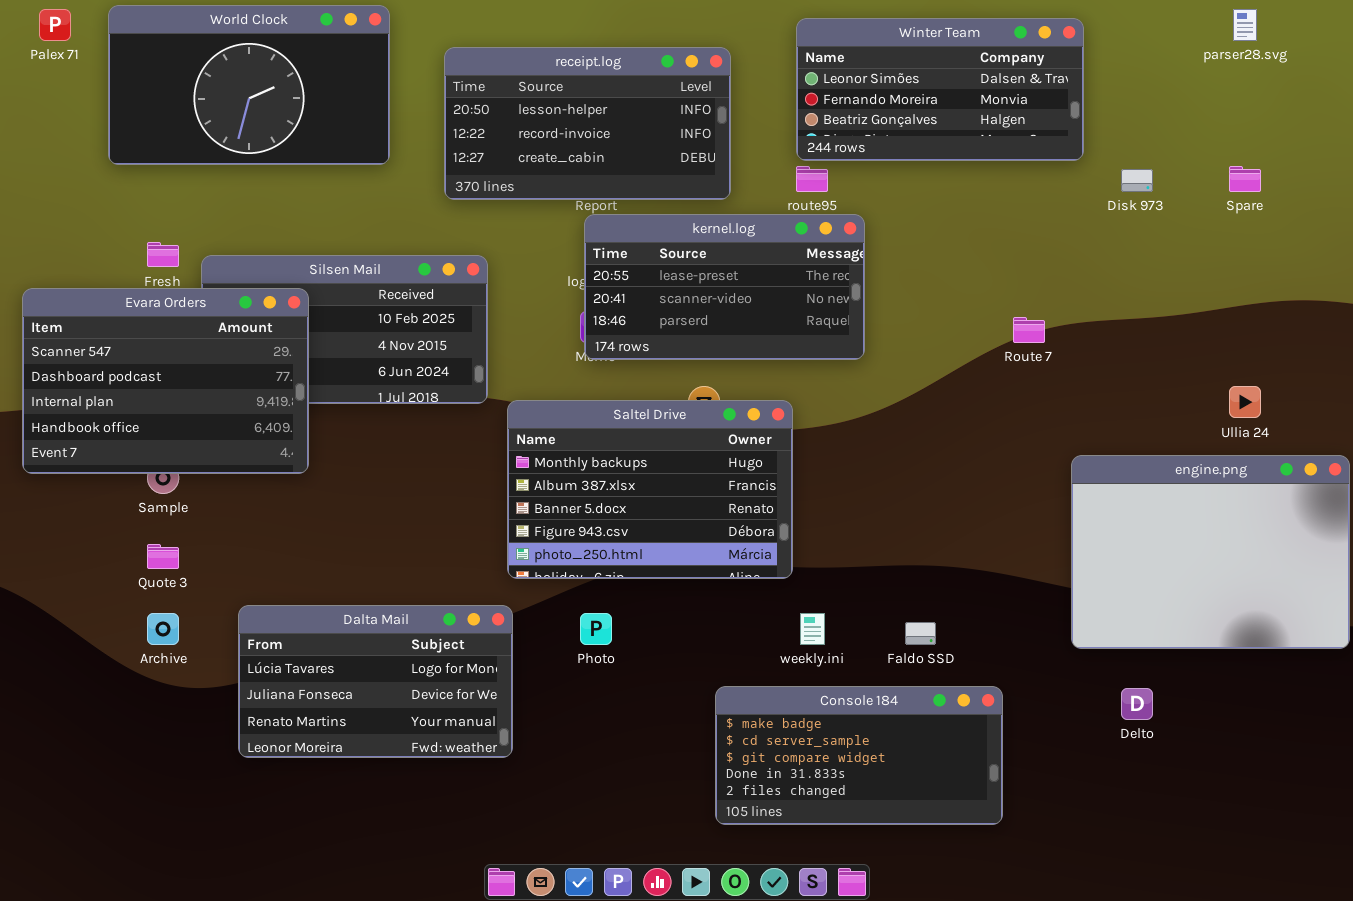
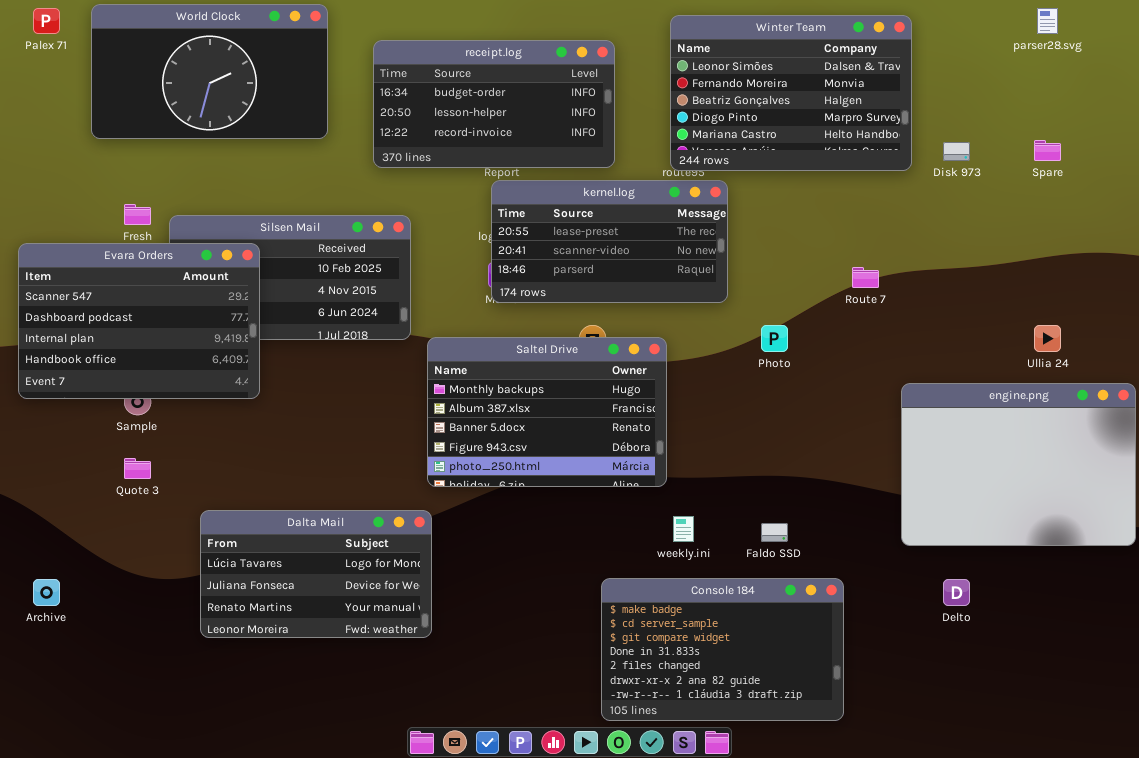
Winter Team: [796,18,1084,161] -> [670,15,912,171], resized
receipt.log: [444,47,731,200] -> [373,40,615,168], scrolled up 1 row
Archive: [147,613,179,645] -> [33,579,60,606], moved
Photo: [580,613,612,645] -> [761,325,788,352], moved
Console 184: [715,686,1003,825] -> [601,578,844,721], resized

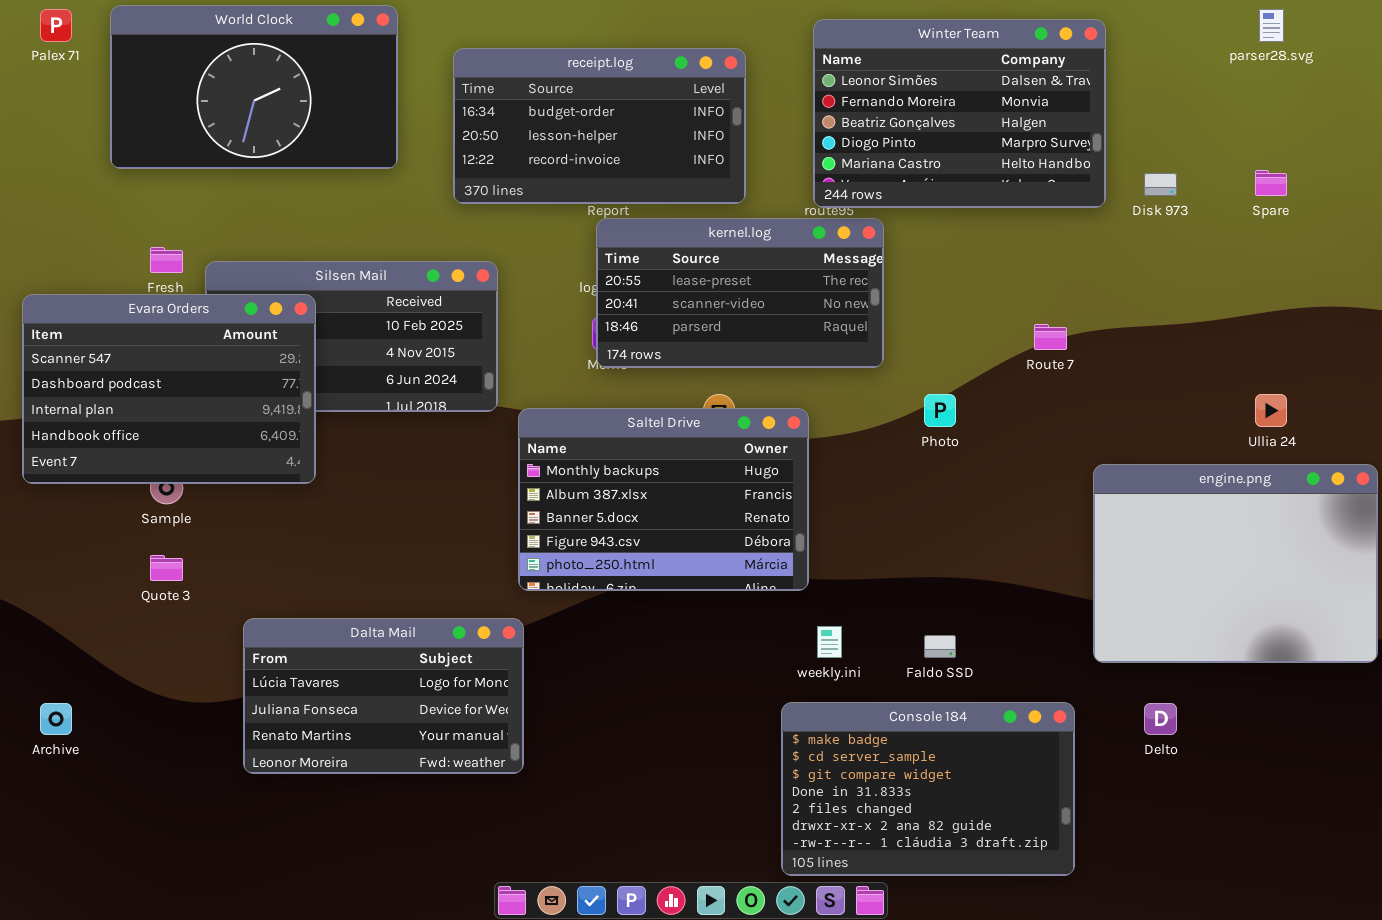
Console 184: [601,578,844,721] -> [781,702,1075,876], moved

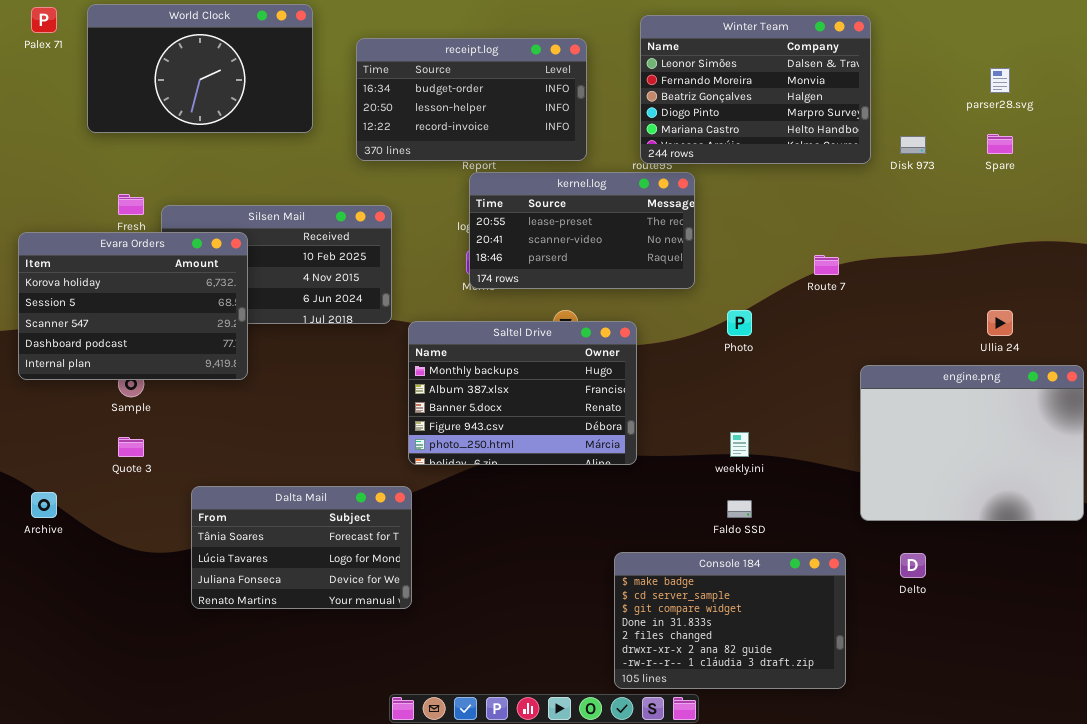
parser28.svg: [1259,9,1284,42] -> [990,68,1010,93], moved
Evara Orders: [22,294,316,484] -> [18,232,248,380], scrolled up 2 rows
Dalta Mail: [243,618,524,774] -> [191,486,412,609], scrolled up 1 row
weekly.ini: [817,626,842,658] -> [730,432,749,457], moved
Archive: [40,703,72,735] -> [31,492,57,518], moved

